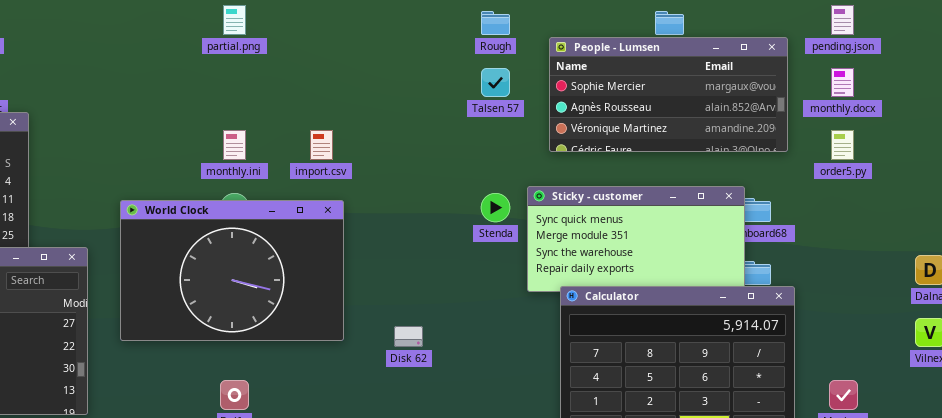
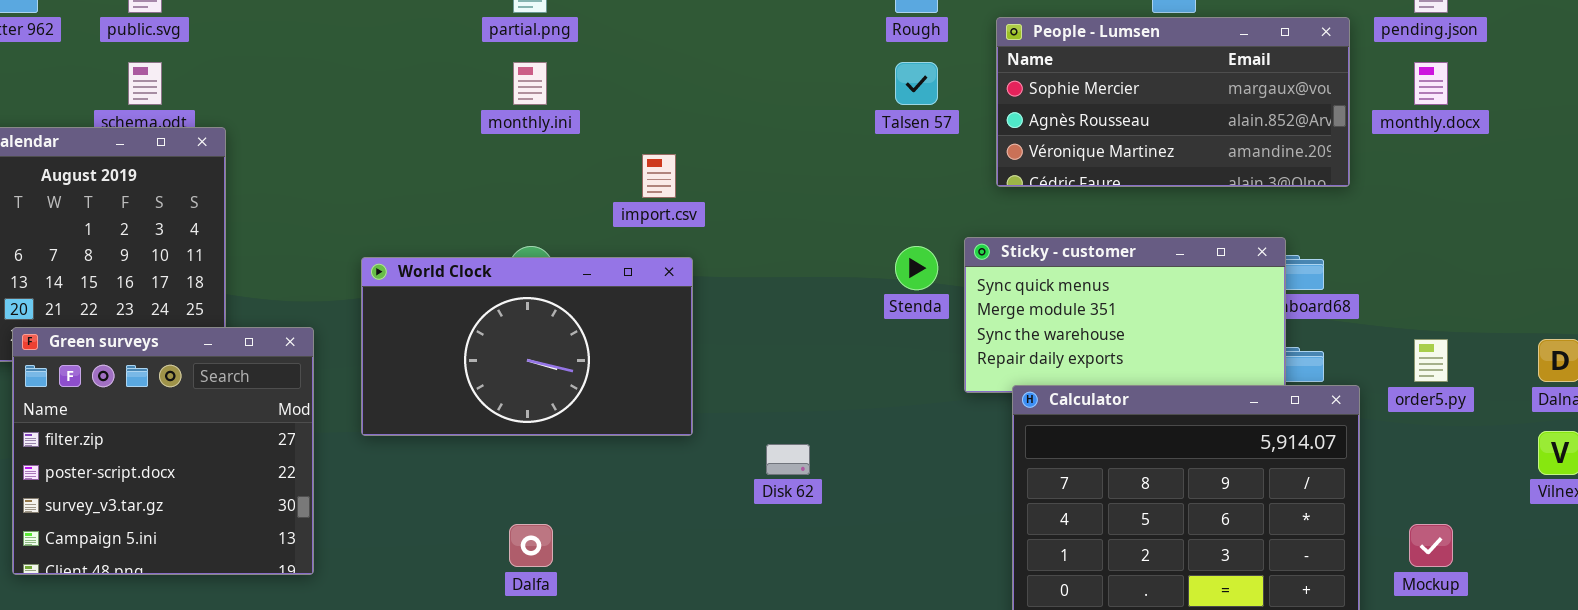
monthly.ini: [223,130,246,160] -> [513,62,547,105], moved
order5.py: [831,130,854,160] -> [1414,339,1448,382], moved
World Clock: [120,200,344,341] -> [361,257,693,436], resized

